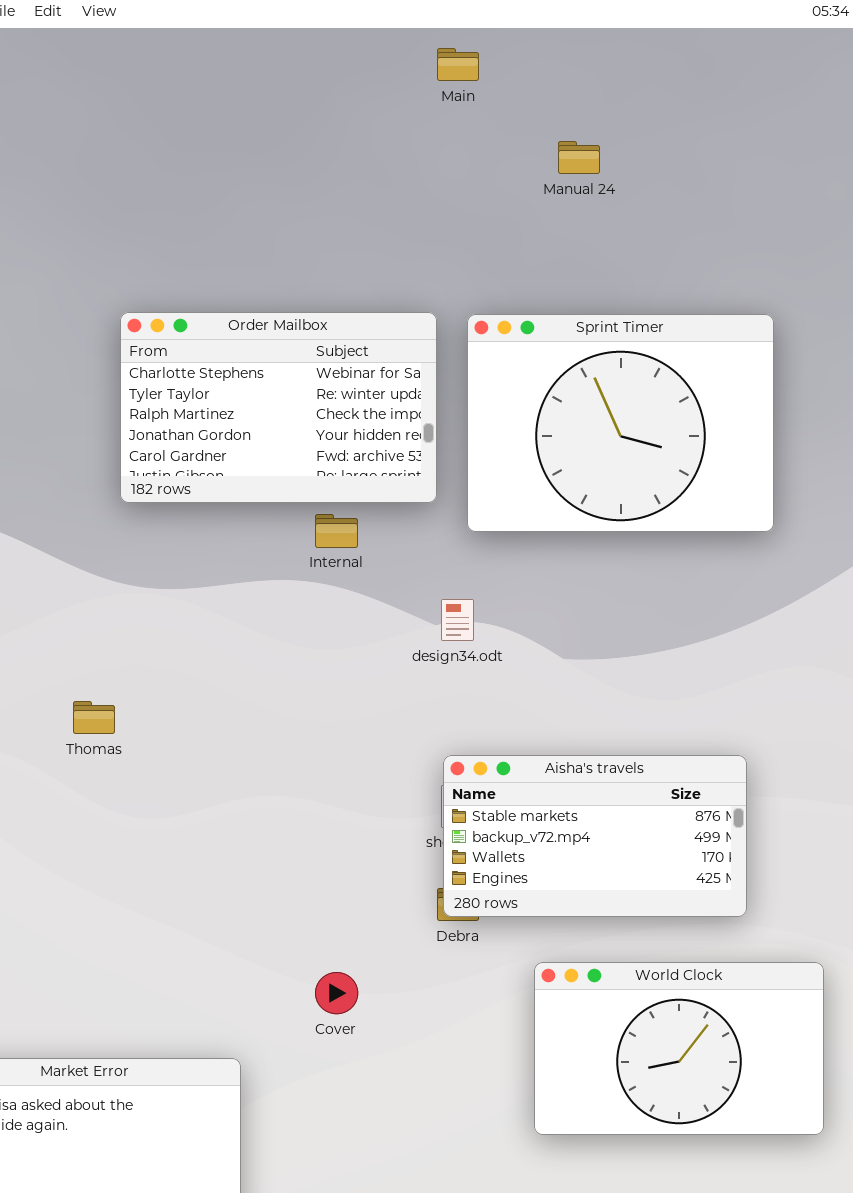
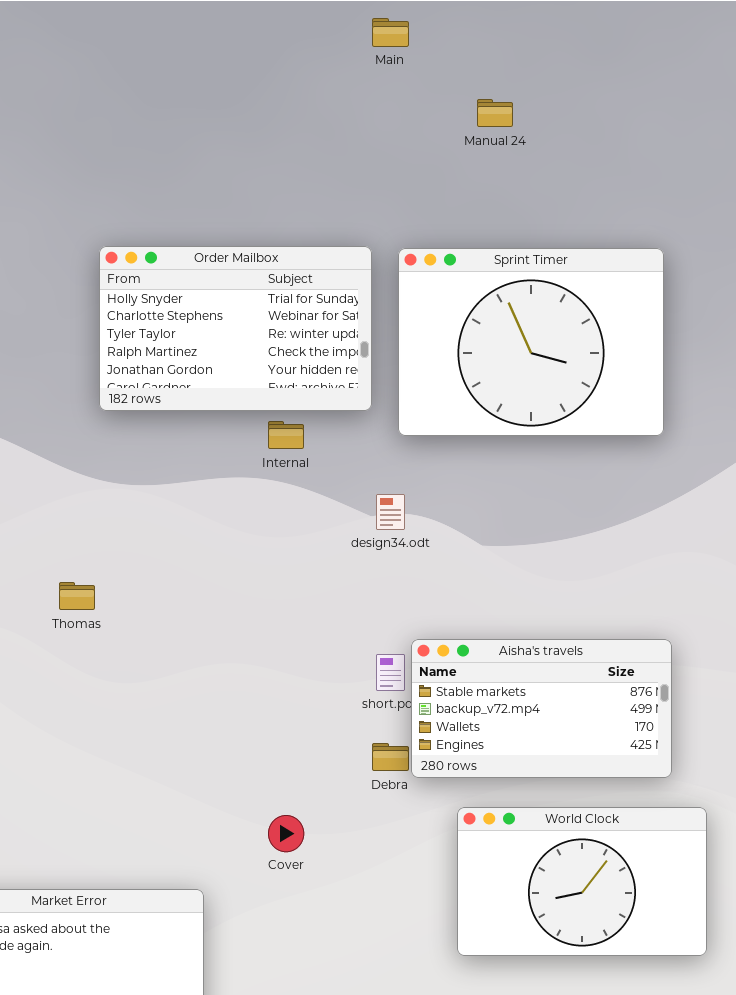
Order Mailbox: [120,312,437,503] -> [99,246,372,411], scrolled up 1 row
Aisha's travels: [443,755,747,917] -> [411,639,672,778], moved

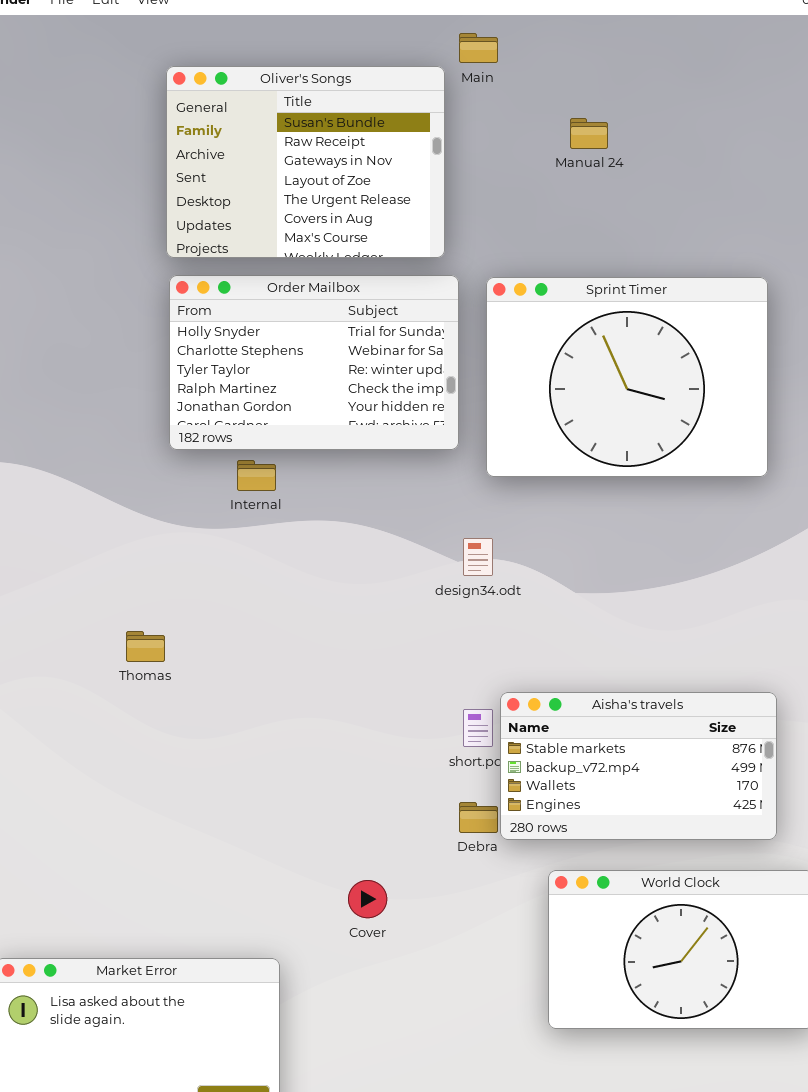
Oliver's Songs: none -> [166,66,445,258], opened
Internal: [268,421,304,449] -> [237,460,276,491], moved

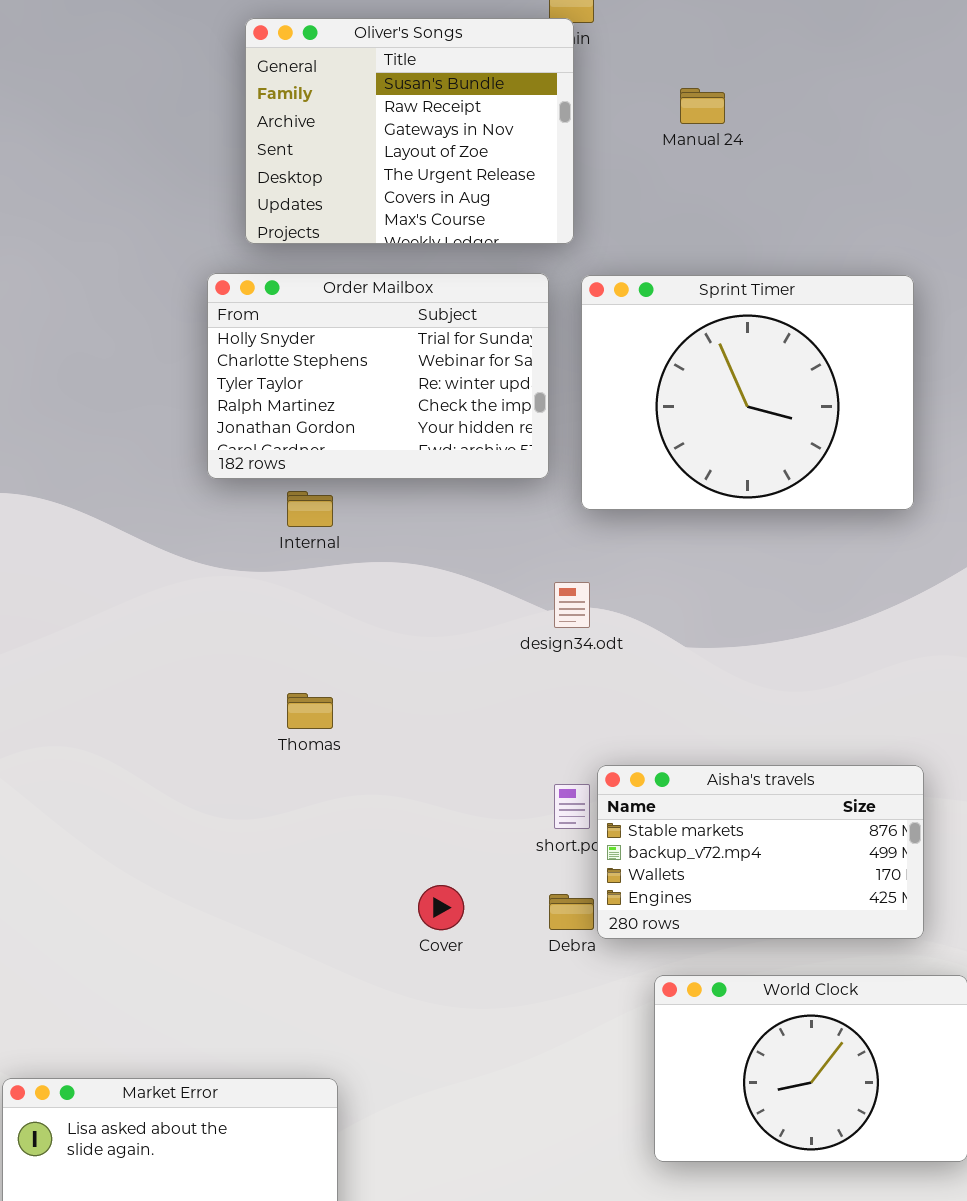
Oliver's Songs: [166,66,445,258] -> [245,18,574,244], moved
Thomas: [126,631,165,662] -> [287,693,333,729], moved
Cover: [348,880,387,918] -> [418,885,464,930], moved

